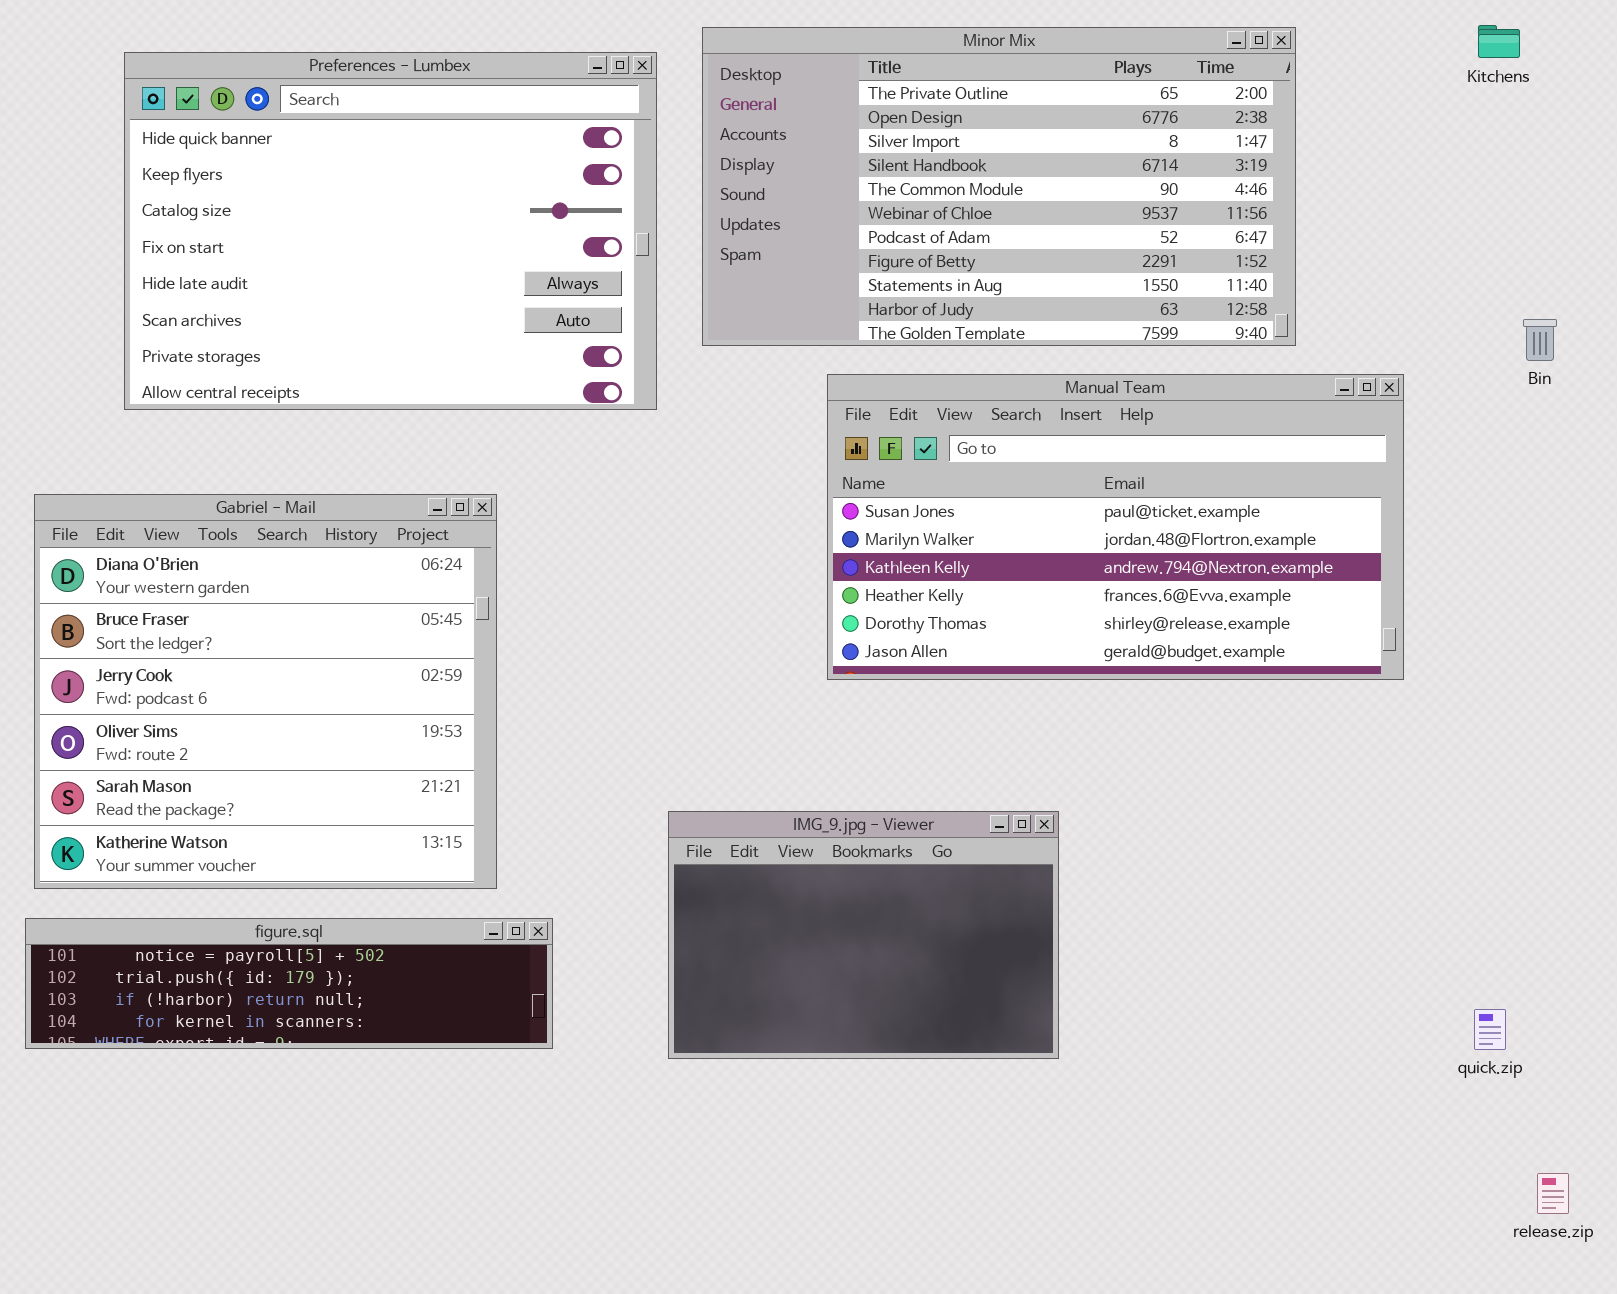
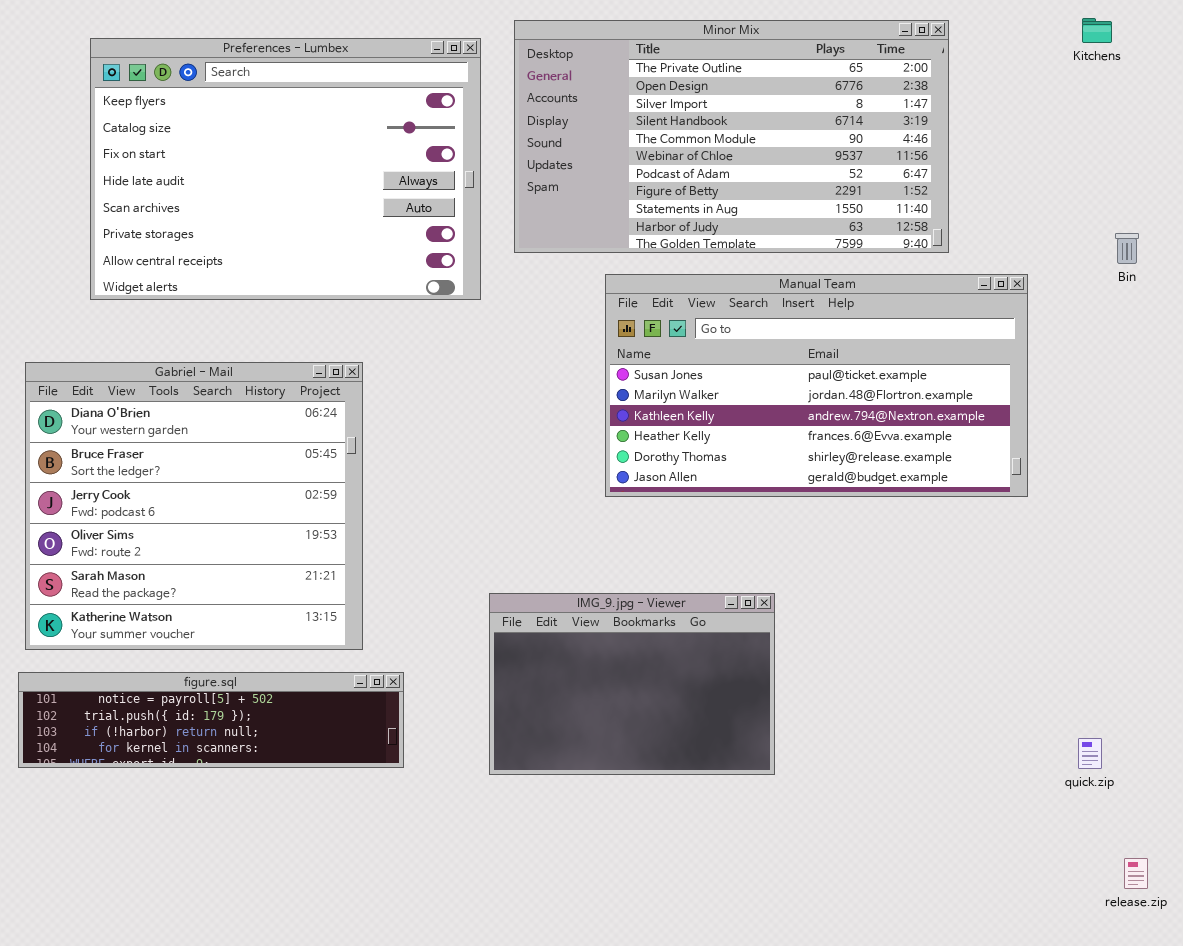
Preferences - Lumbex: [124,52,657,410] -> [90,38,481,300], scrolled down 1 row

